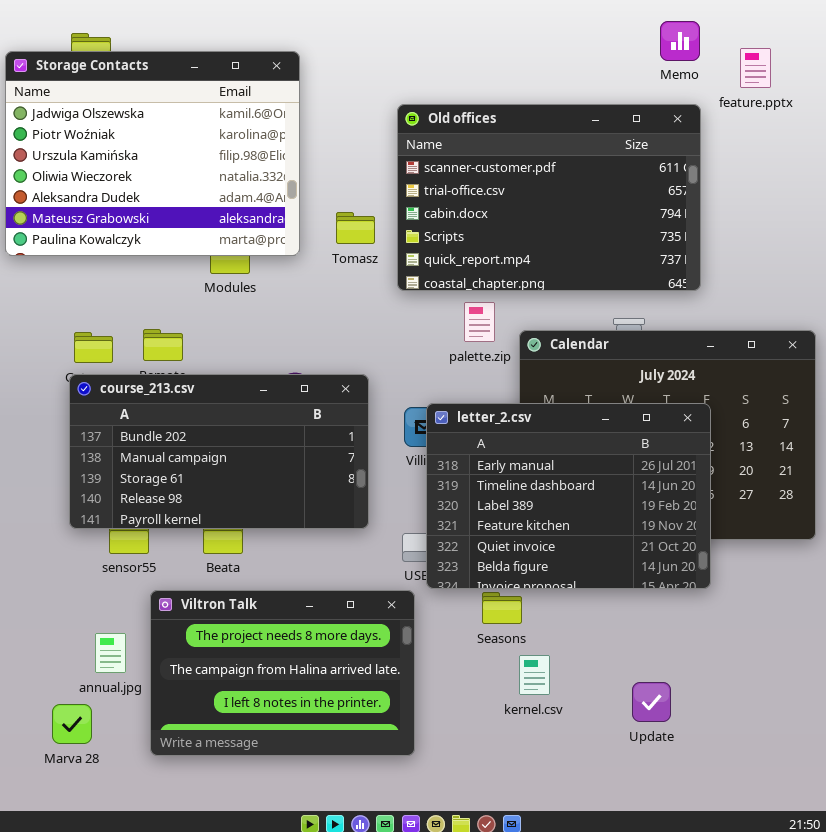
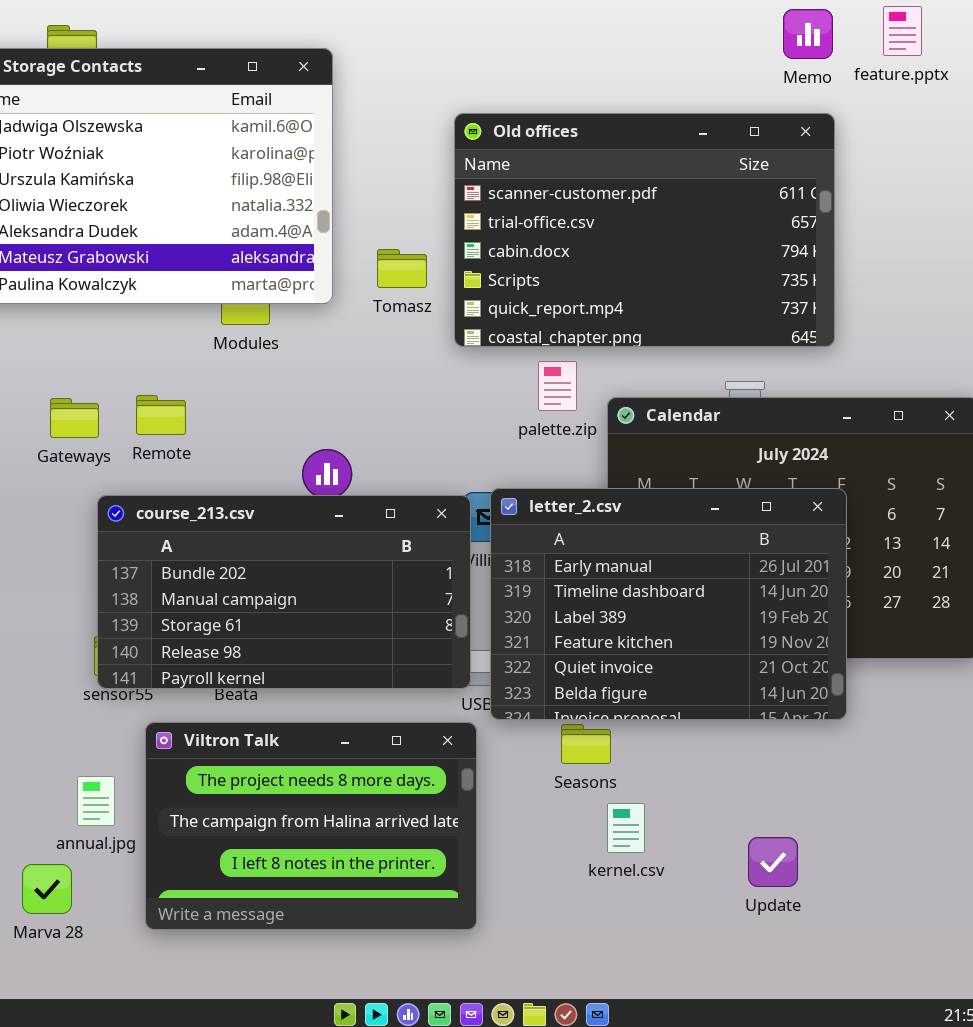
feature.pptx: [740,48,771,88] -> [883,6,922,56], moved
course_213.csv: [69,374,369,529] -> [97,495,471,689], moved

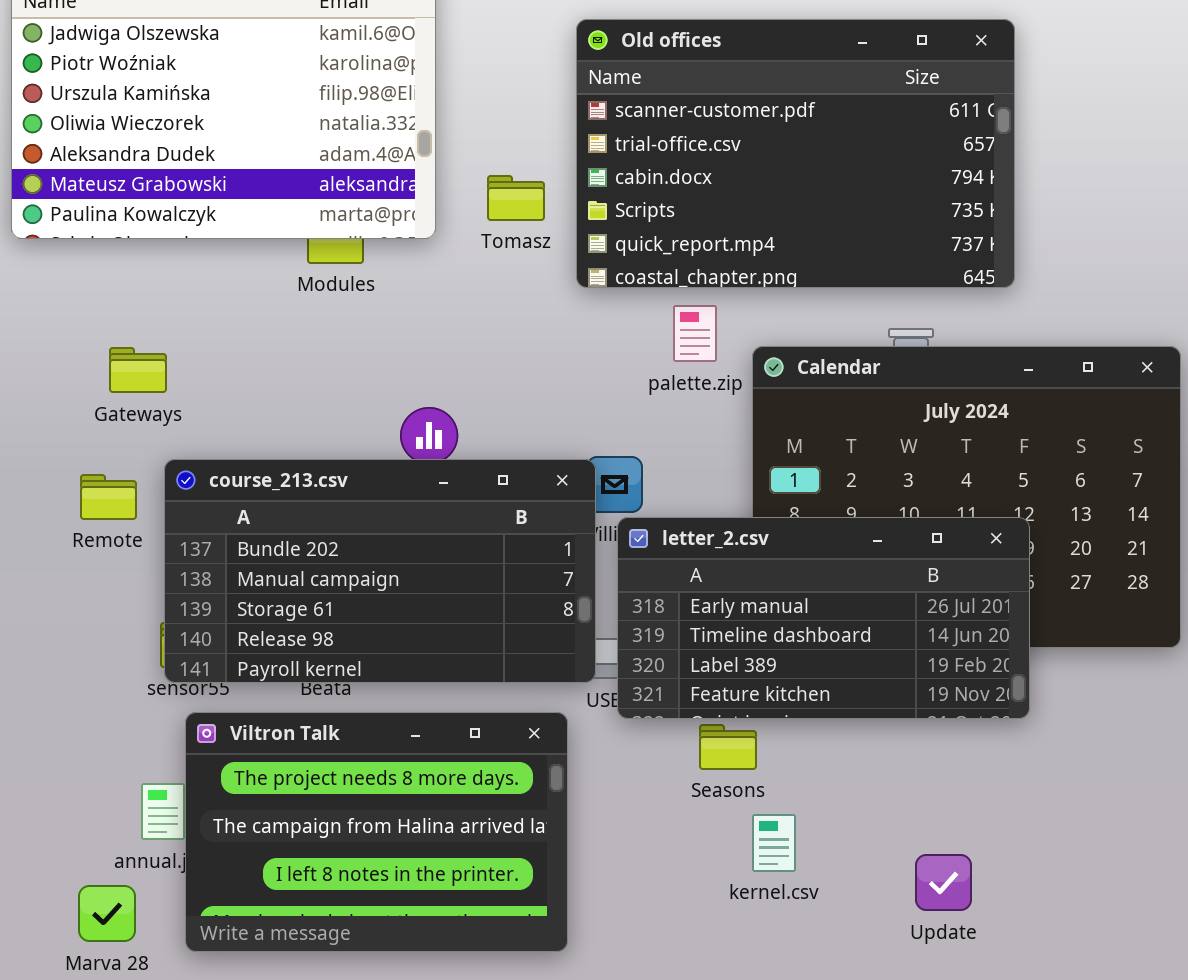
Remote: [136,395,186,435] -> [80,474,137,520], moved
letter_2.csv: [490,488,847,720] -> [617,517,1030,719], resized
Viltron Talk: [145,722,477,930] -> [185,712,568,952], moved

